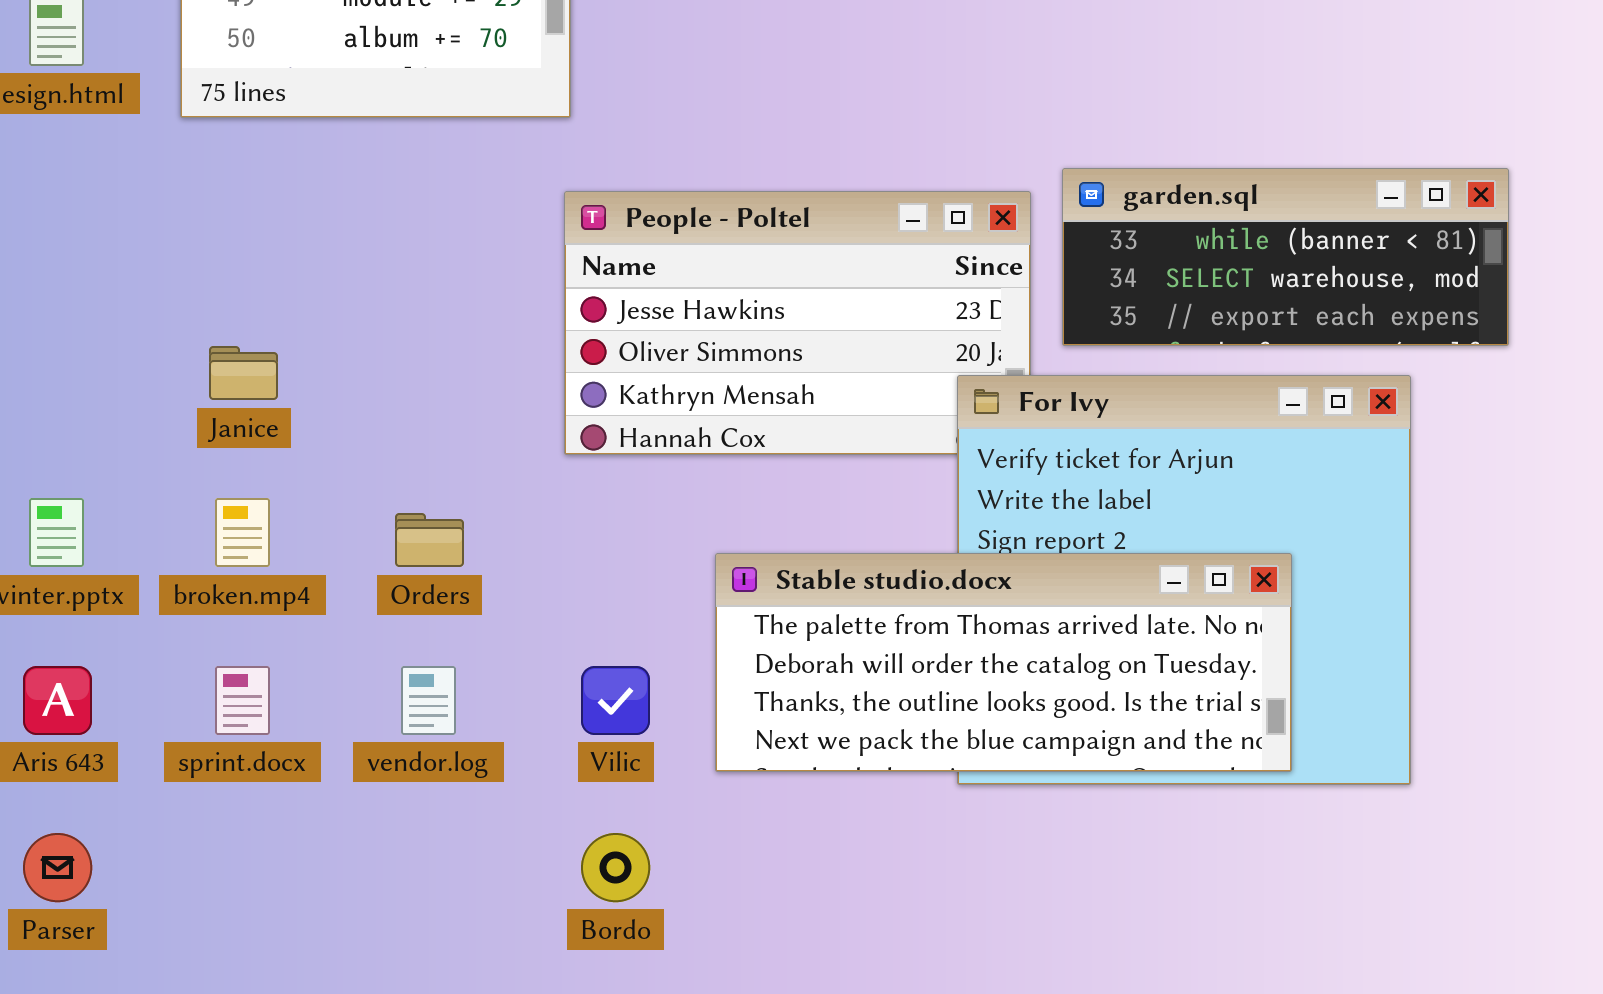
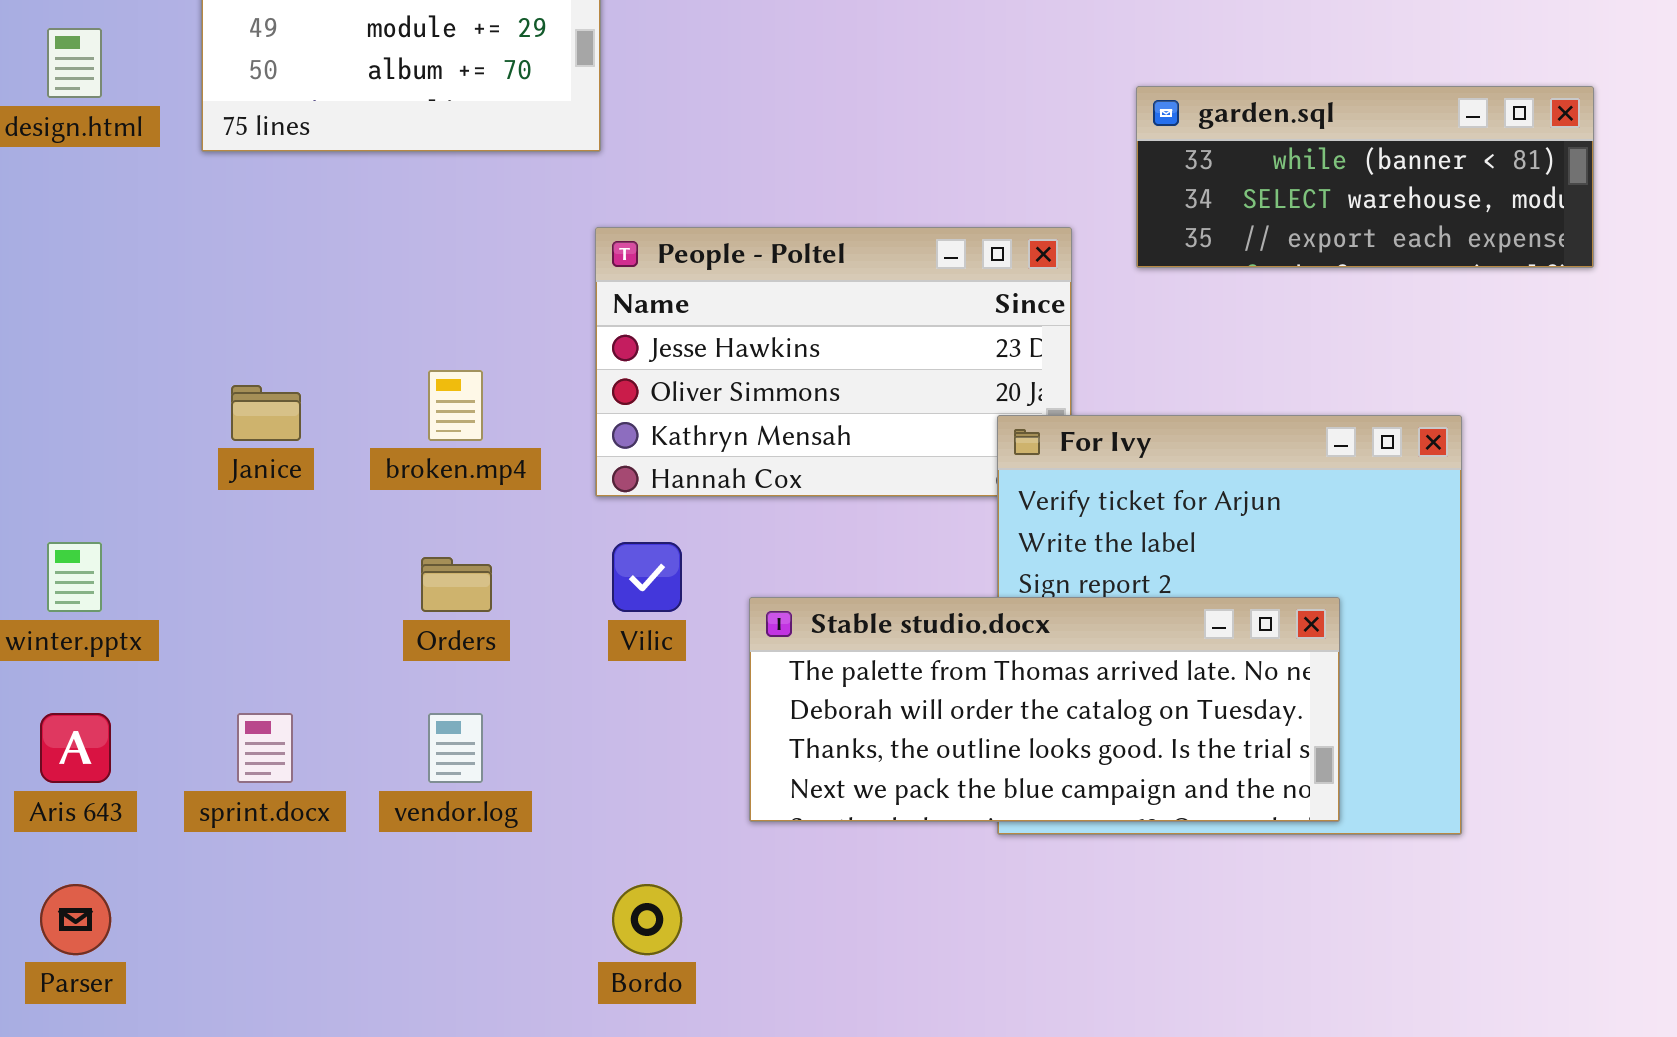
garden.sql: [1062,168,1509,346] -> [1136,86,1594,268], moved
broken.mp4: [215,498,270,567] -> [428,370,483,441], moved
Vilic: [581,666,650,735] -> [612,542,682,612], moved

